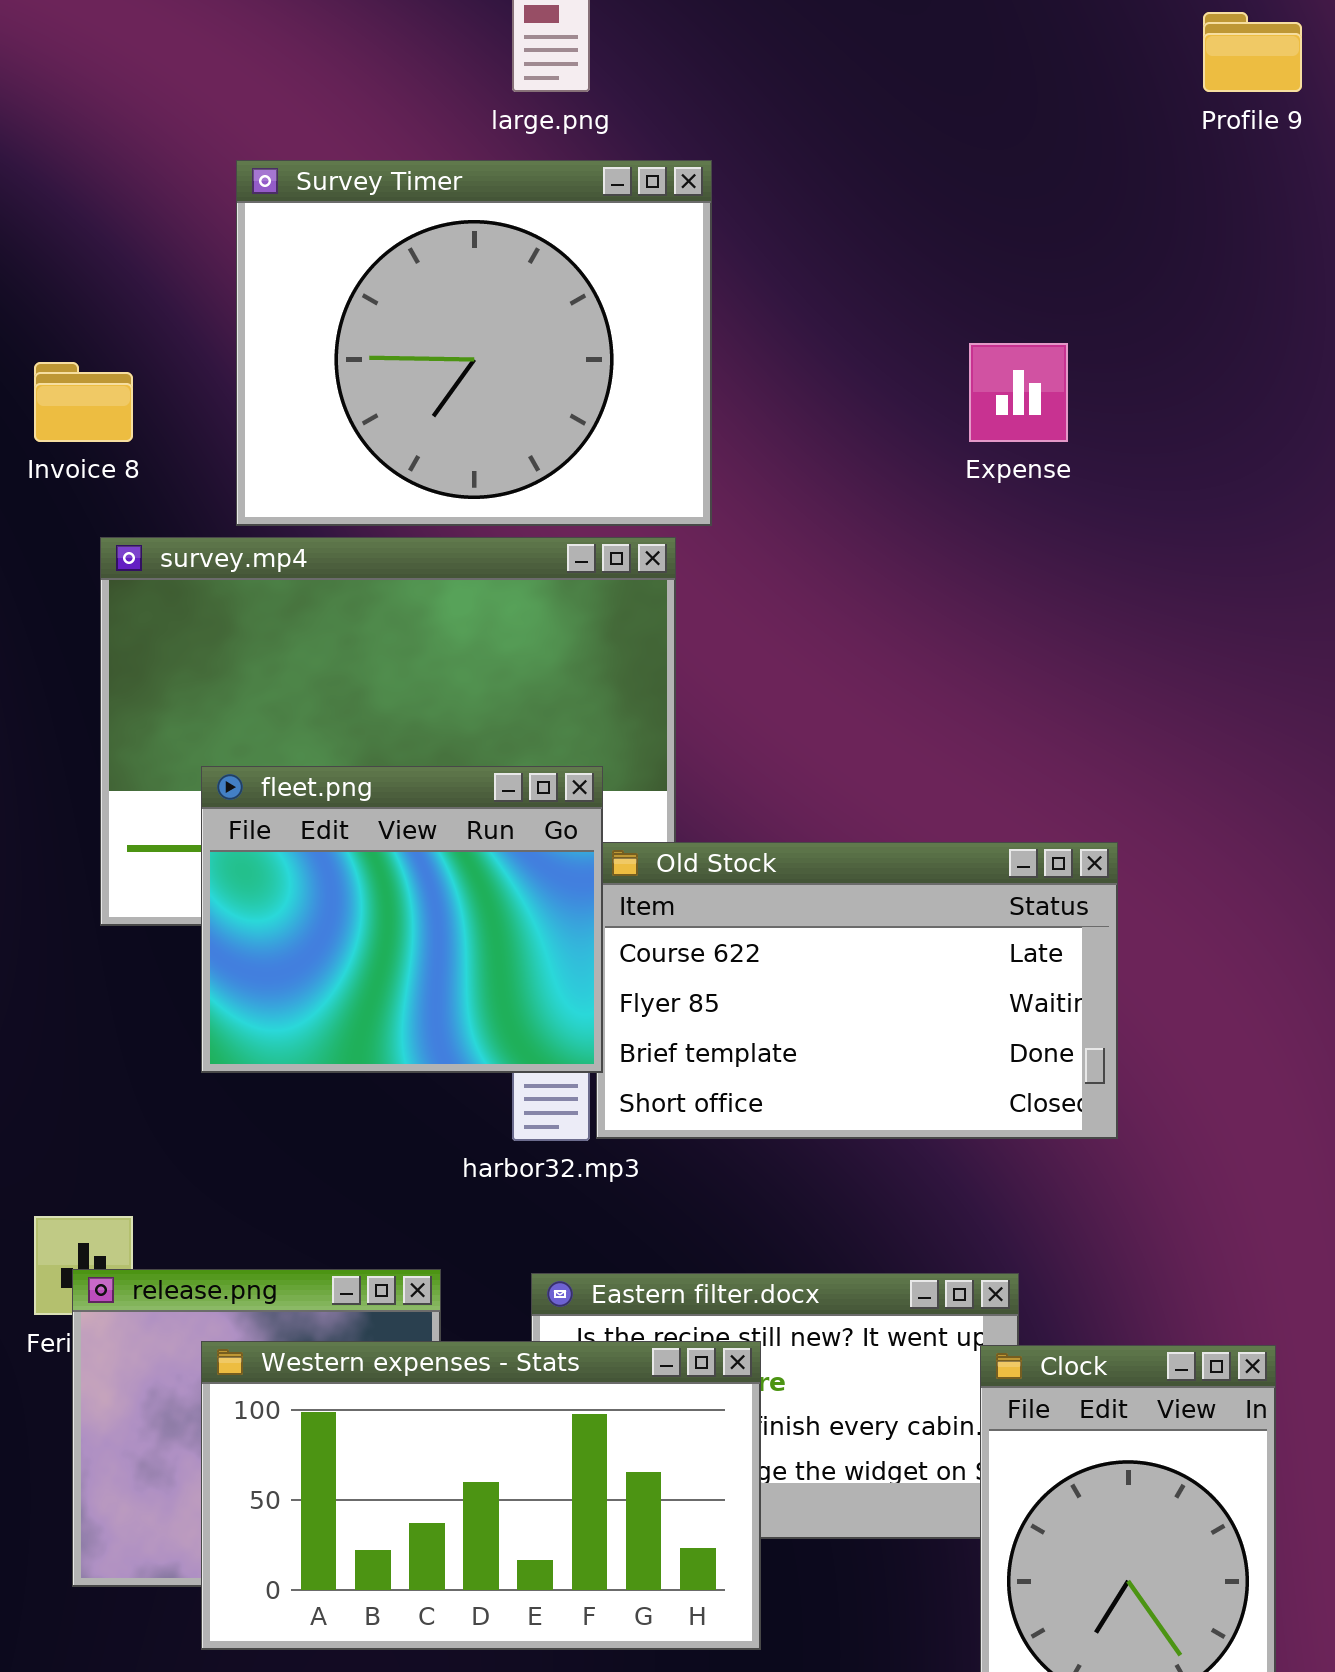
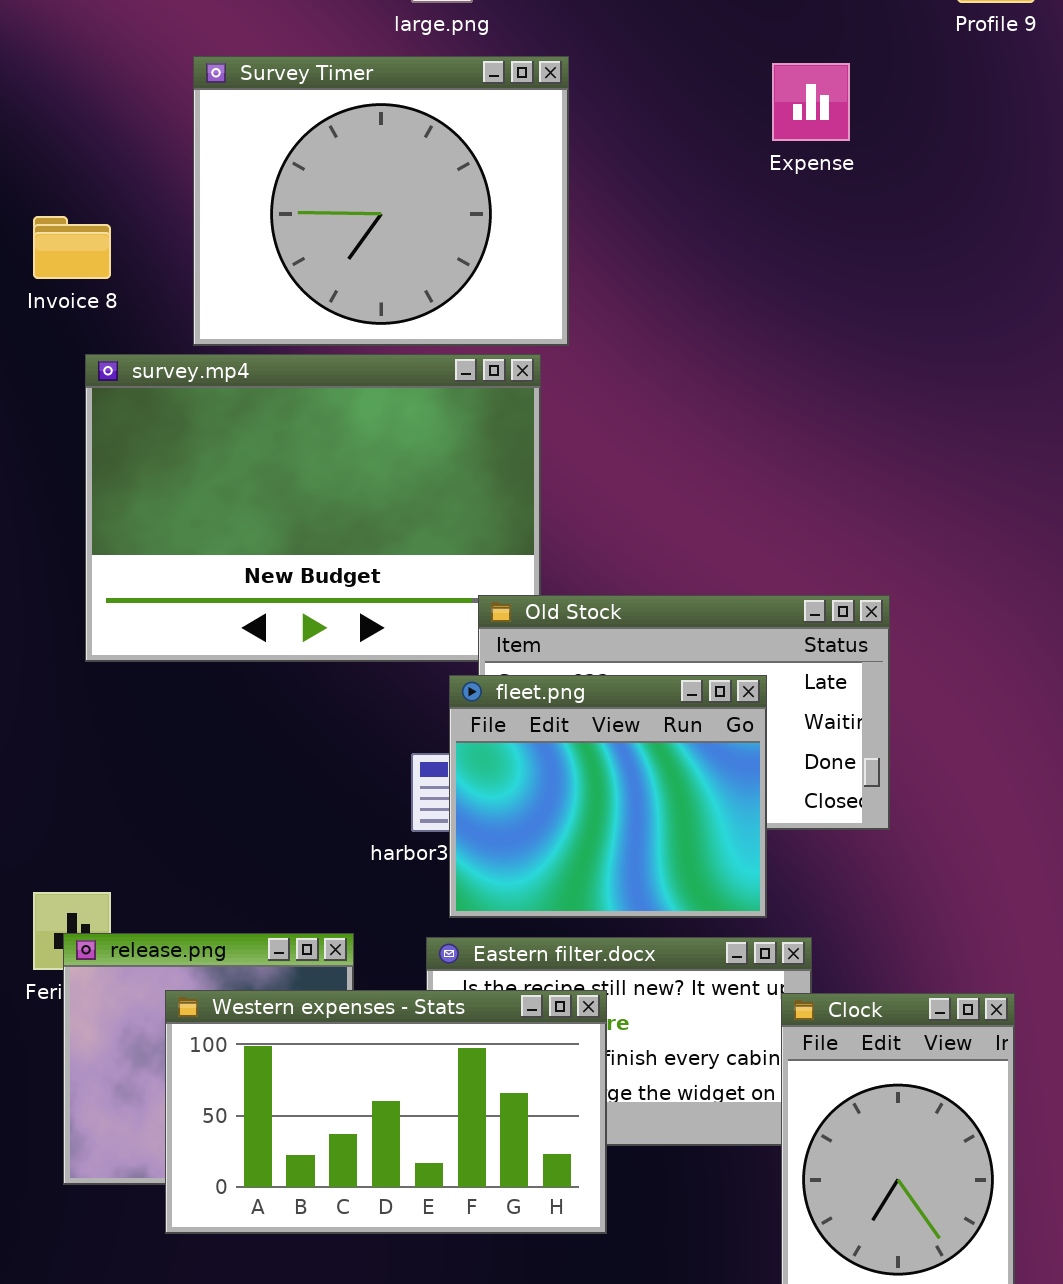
Expense: [969,343,1068,442] -> [772,63,850,141], moved
fleet.png: [201,766,603,1073] -> [449,675,767,918], moved

